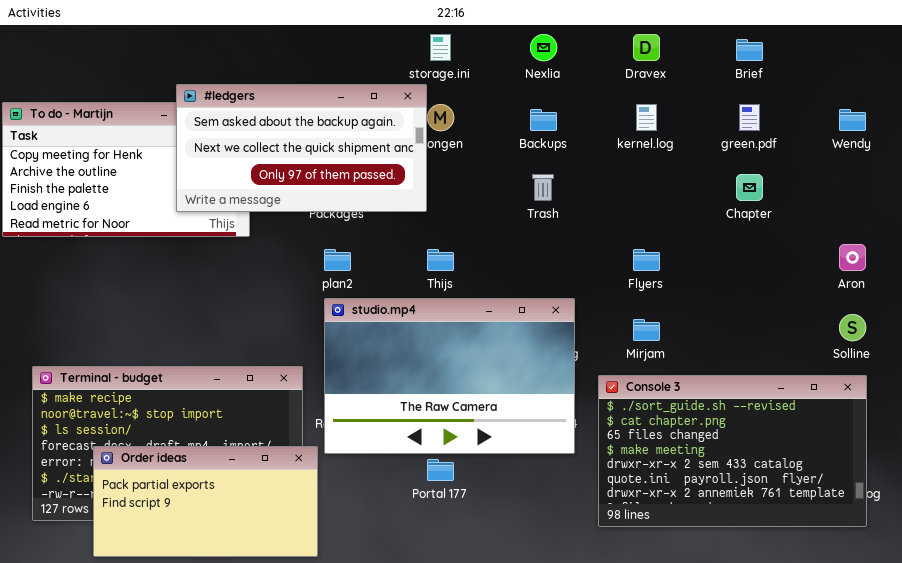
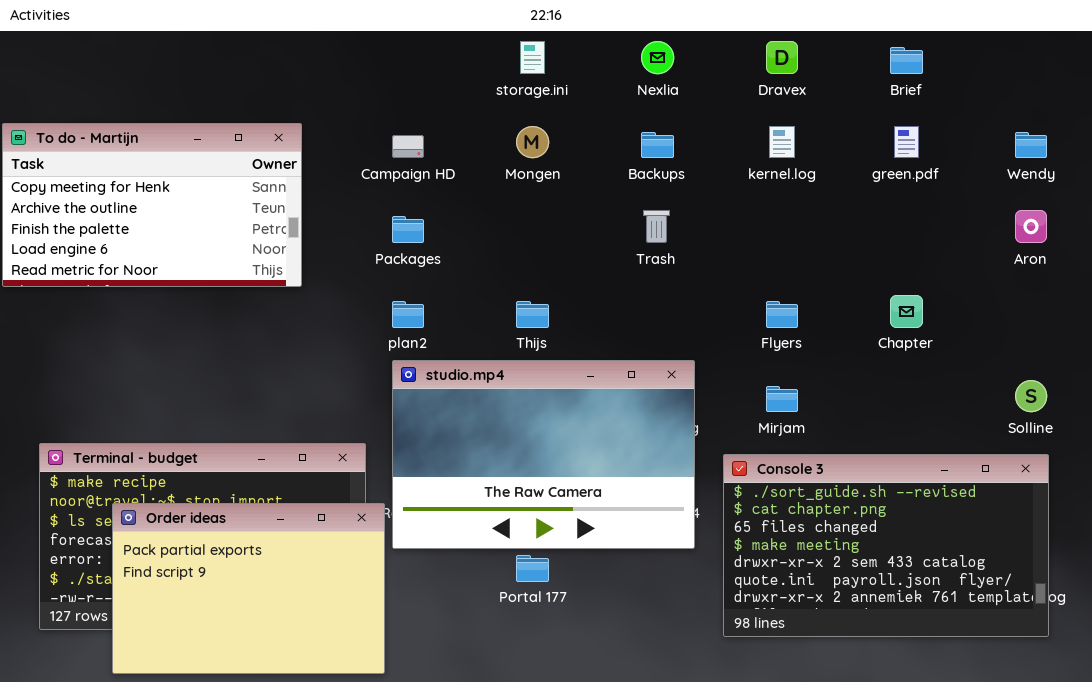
#ledgers: [176,84,427,212] -> none, closed
Chapter: [736,174,763,201] -> [890,295,923,328], moved
Aron: [839,244,866,271] -> [1015,210,1047,243], moved
Order ideas: [93,446,318,557] -> [112,503,385,674], resized

